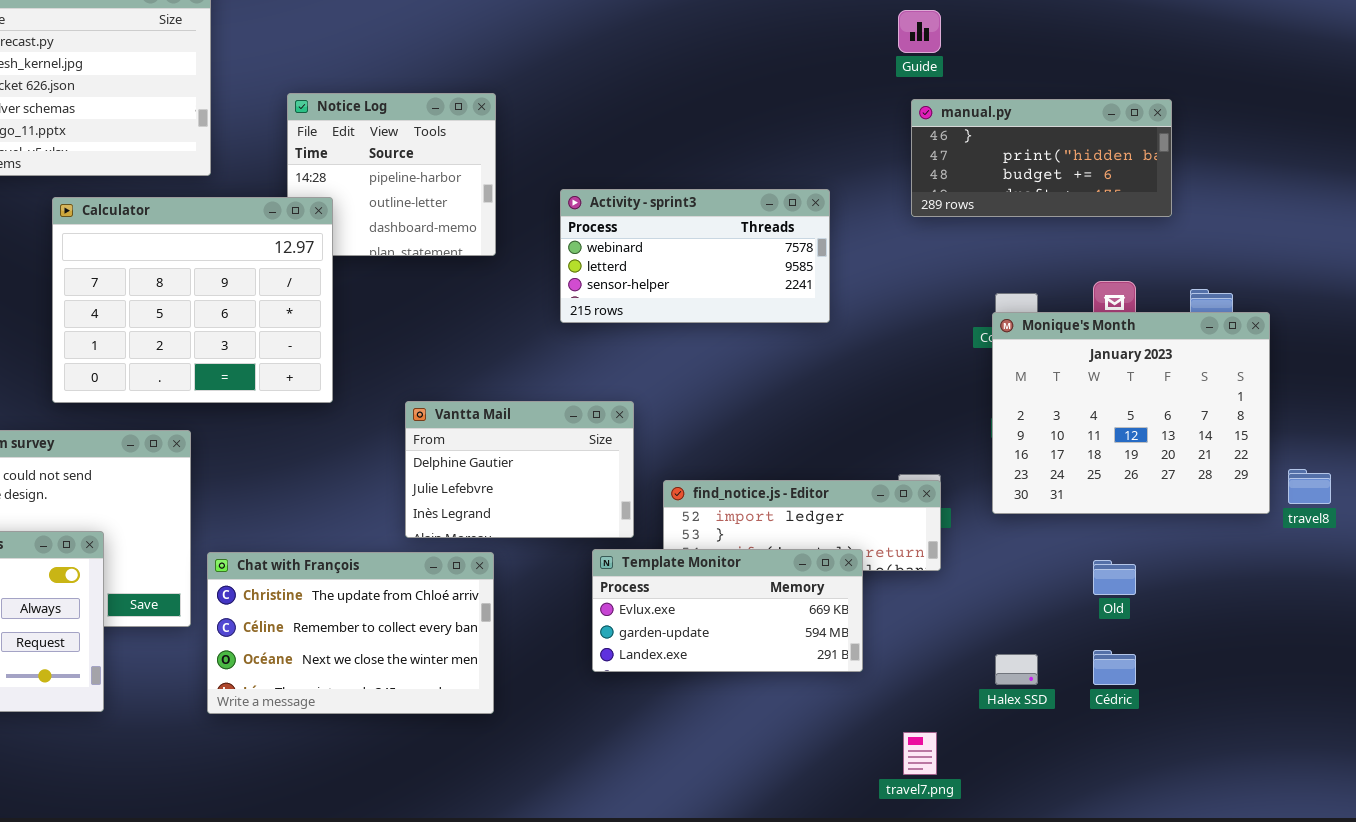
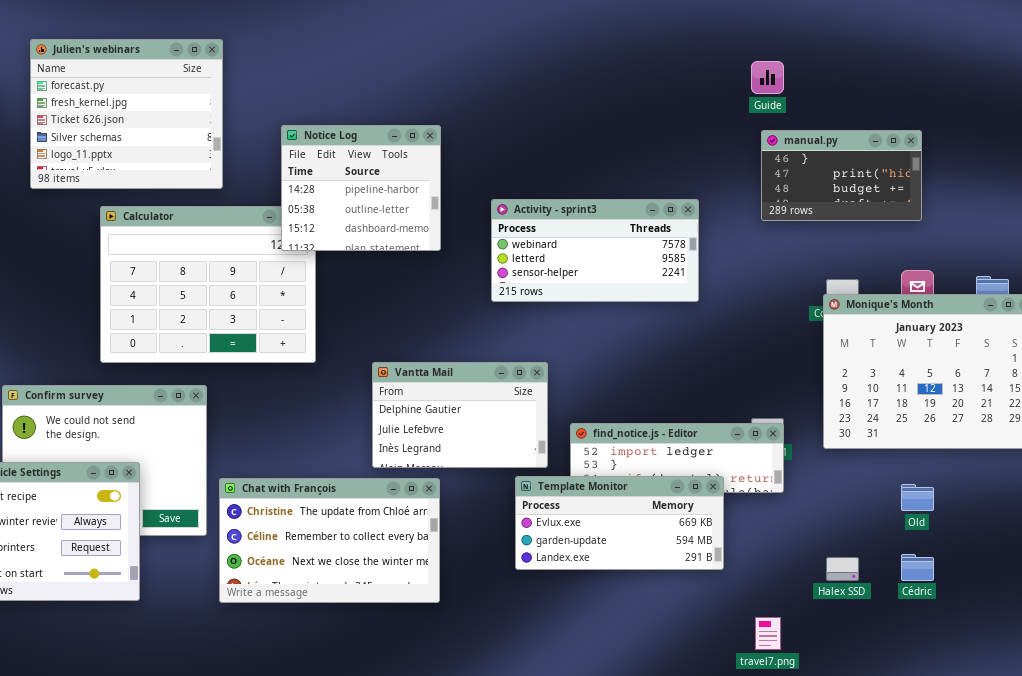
Notice Log: [287,93,496,256] -> [281,125,441,251], raised
manual.py: [911,99,1172,217] -> [761,130,922,221], resized

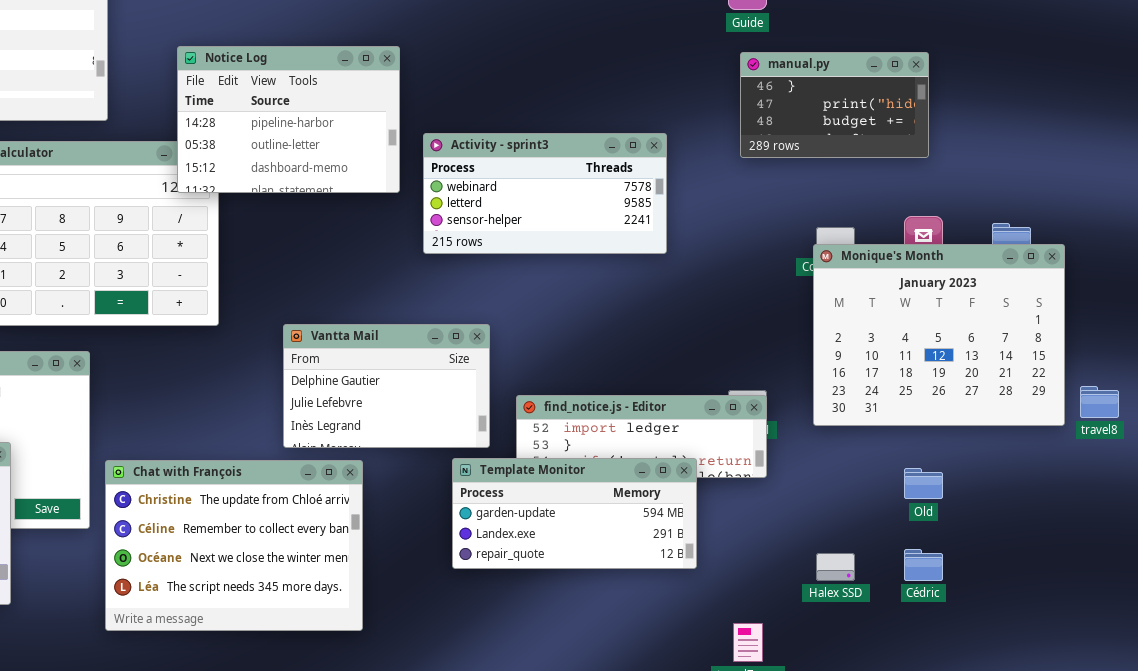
Notice Log: [281,125,441,251] -> [177,46,400,193], resized
Template Monitor: [515,476,724,570] -> [452,458,697,569], scrolled down 1 row
Chat with François: [219,478,440,603] -> [105,460,363,631], resized

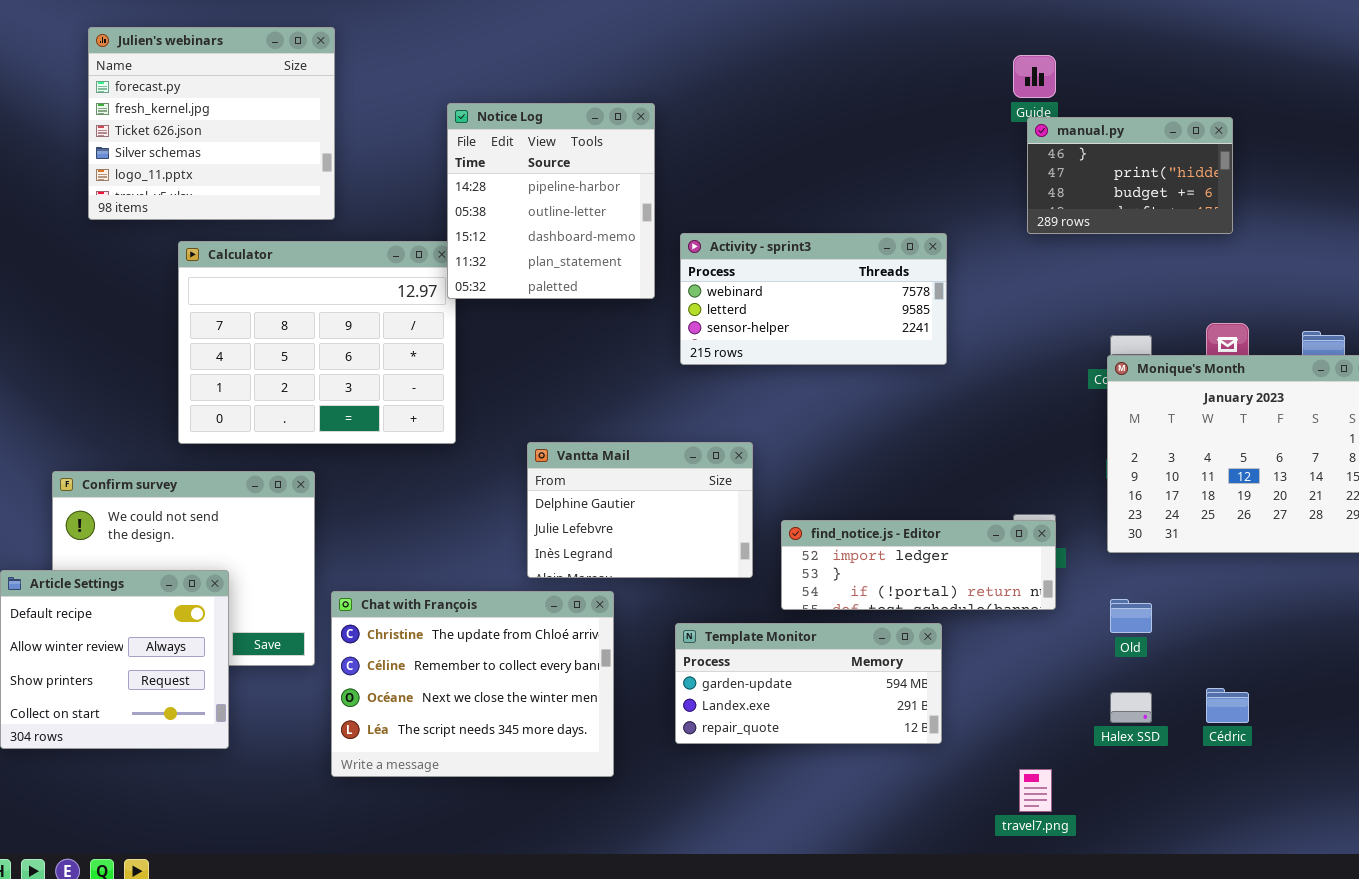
Notice Log: [177,46,400,193] -> [447,103,655,299], resized
manual.py: [740,52,929,158] -> [1027,117,1233,234], moved
Template Monitor: [452,458,697,569] -> [675,623,942,744], moved
Old: [904,468,943,499] -> [1110,599,1152,633], moved

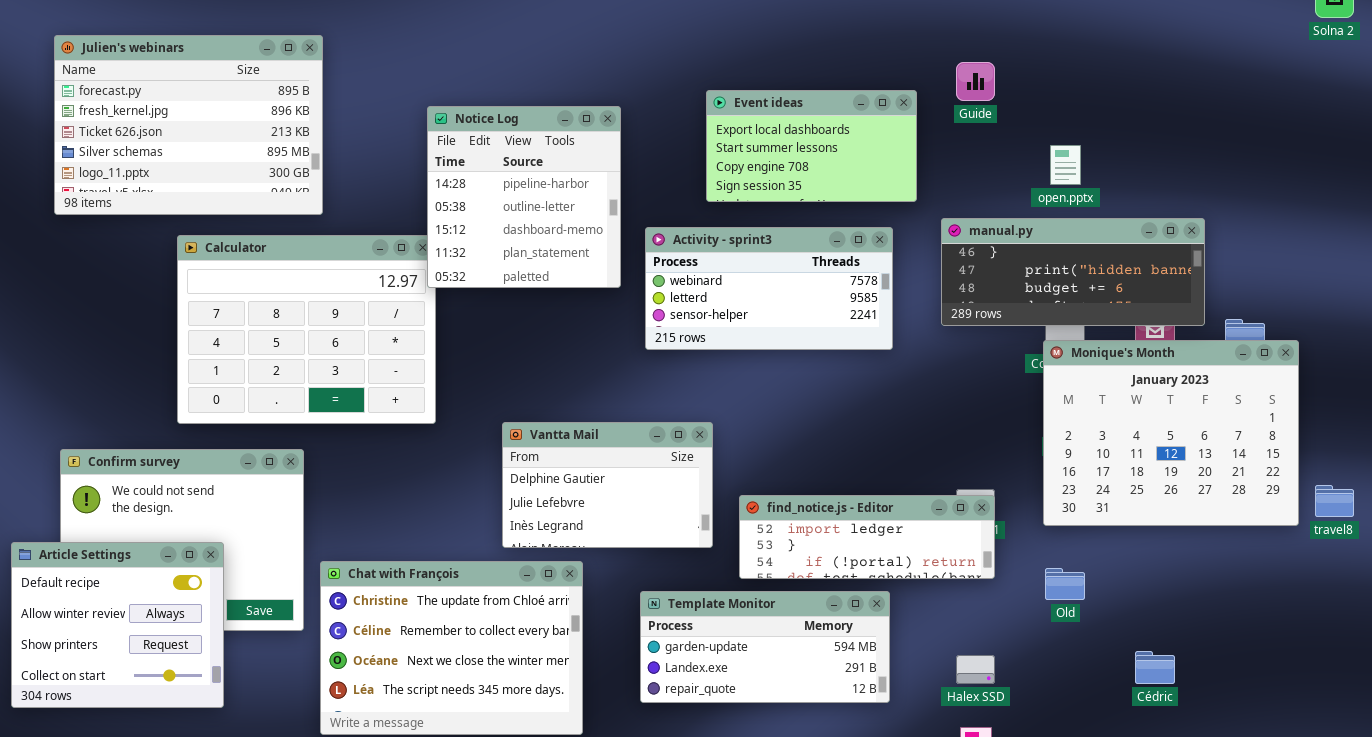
Julien's webinars: [88,27,335,220] -> [54,35,323,215], resized
Event ideas: none -> [706,90,917,202], opened
manual.py: [1027,117,1233,234] -> [941,218,1205,326], moved, resized
Halex SSD: [1110,692,1152,723] -> [956,655,995,684], moved

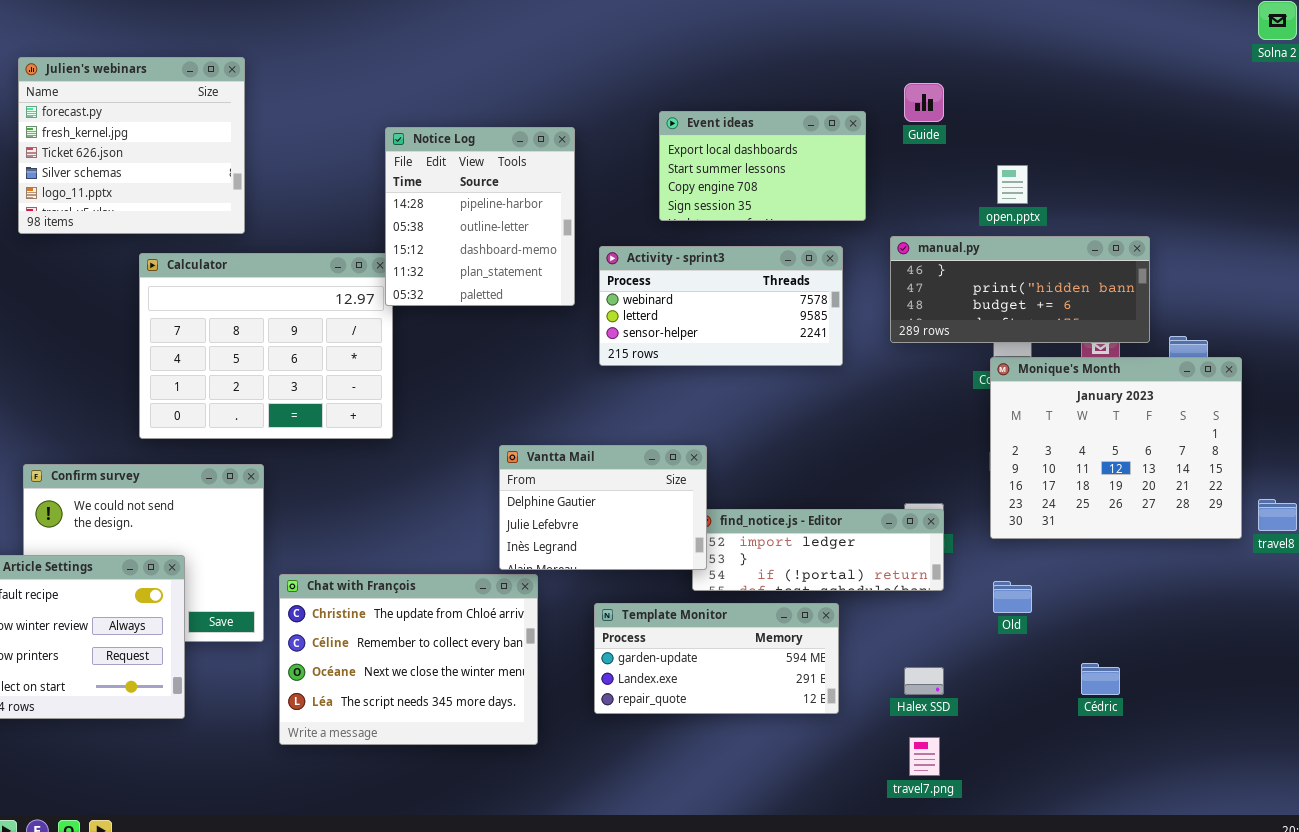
Julien's webinars: [54,35,323,215] -> [18,57,245,234], resized
Vantta Mail: [502,422,713,548] -> [499,445,707,570], moved

